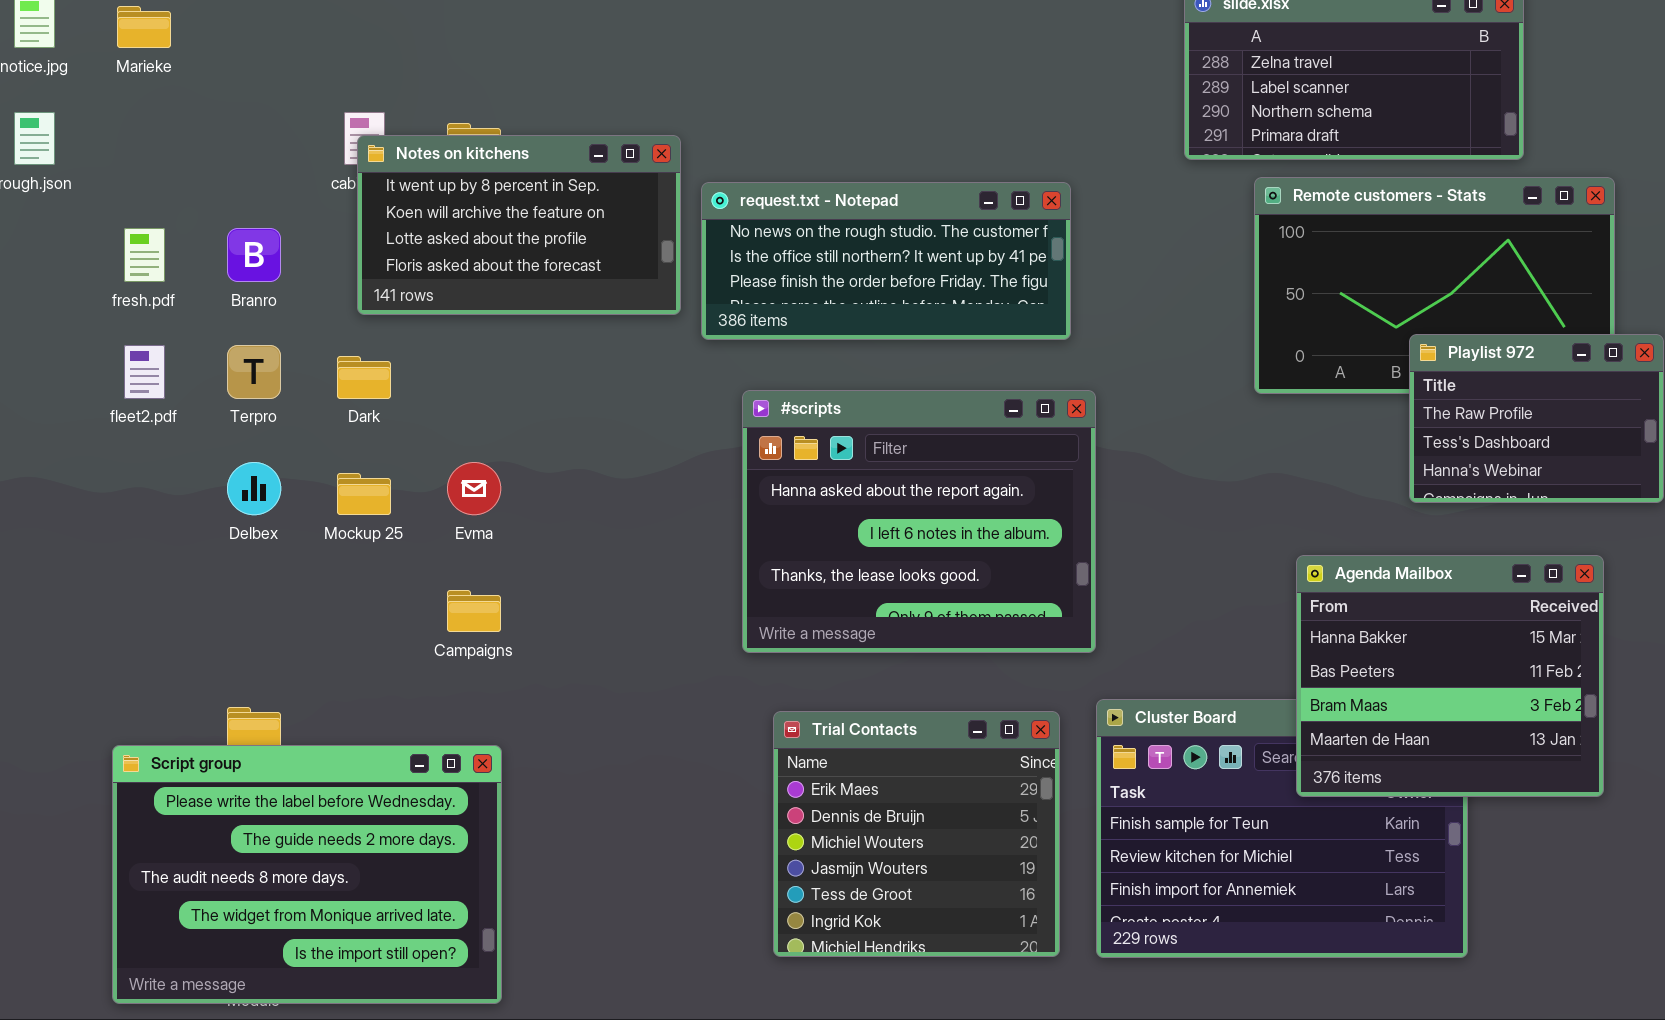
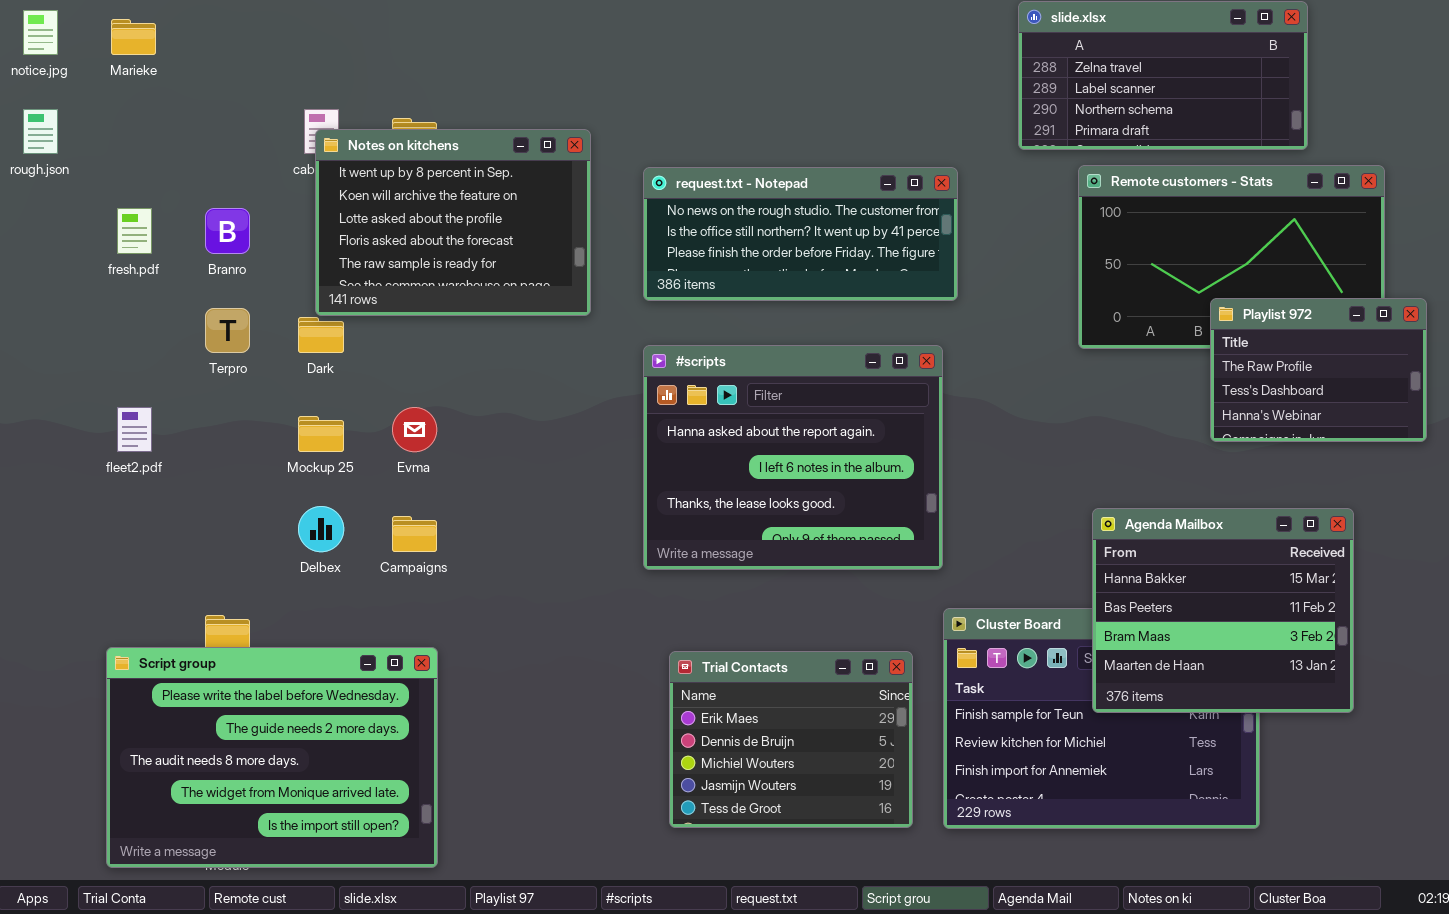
Notes on kitchens: [357,135,681,315] -> [315,129,591,316], resized
request.txt - Notepad: [701,182,1071,340] -> [643,167,958,301], moved
fleet2.pdf: [124,345,165,399] -> [117,407,152,452], moved
Delbex: [227,462,281,515] -> [298,506,344,552], moved
Agenda Mailbox: [1296,555,1604,797] -> [1092,508,1354,713], moved
Trial Contacts: [773,711,1060,957] -> [669,651,913,828], resized

